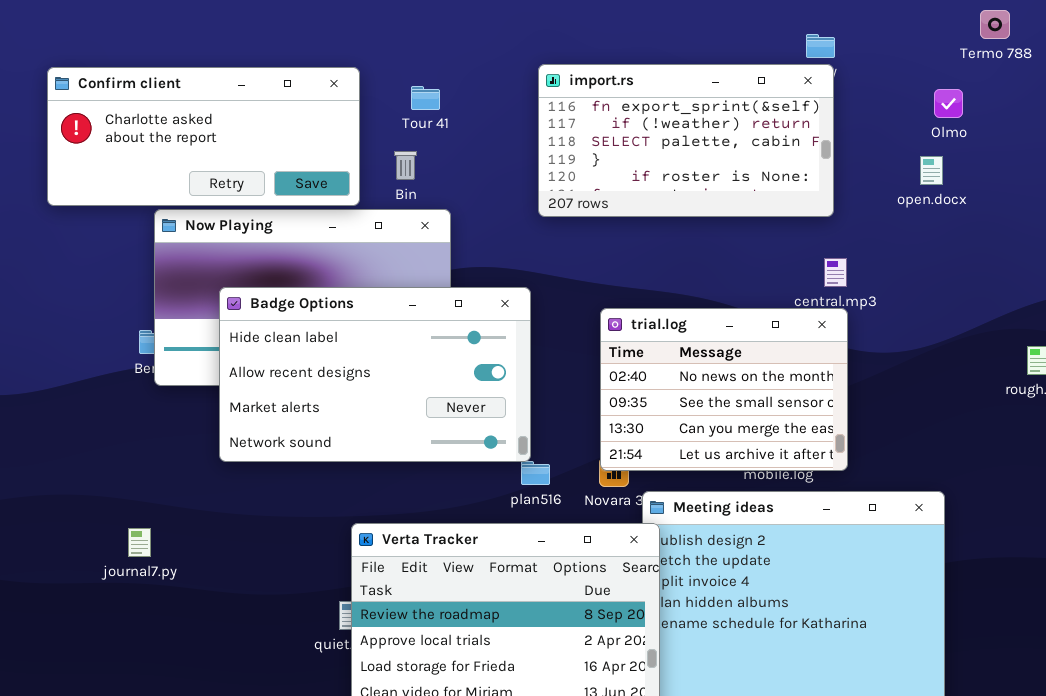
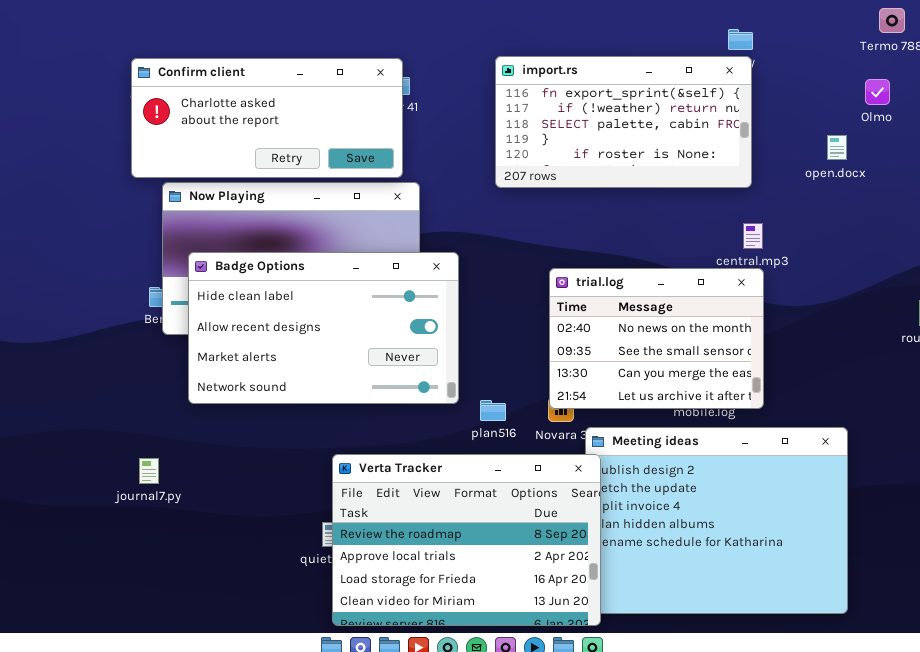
Confirm client: [47,67,360,206] -> [131,58,403,178], moved
Olmo: [934,89,963,118] -> [865,79,890,105], moved
Badge Options: [219,287,531,462] -> [188,252,459,404], moved

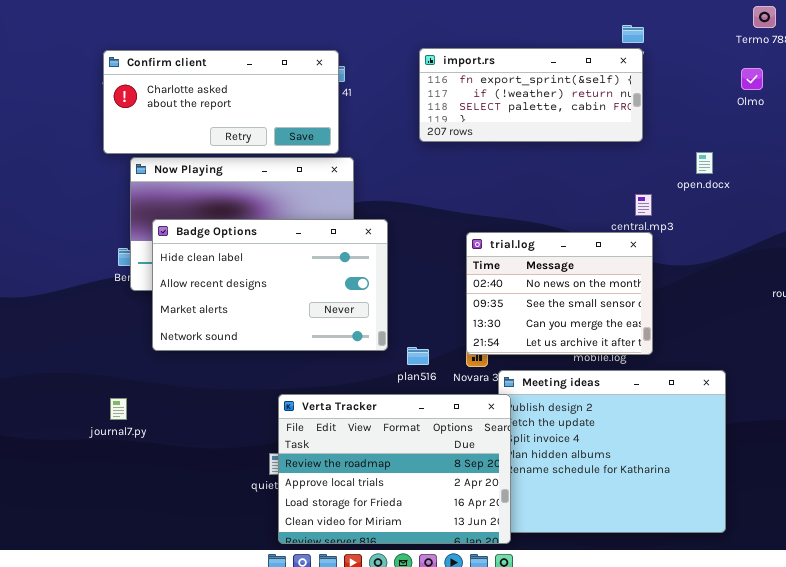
import.rs: [495,56,752,188] -> [419,48,643,142], resized
open.docx: [827,135,847,160] -> [696,152,713,174], moved

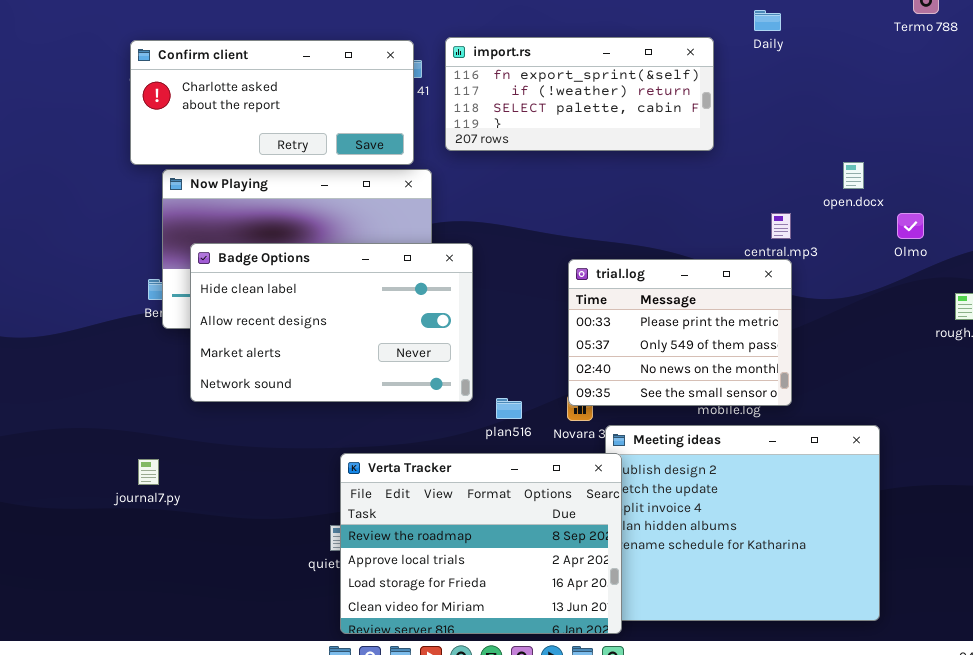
import.rs: [419,48,643,142] -> [445,37,714,151], moved
Olmo: [741,68,763,90] -> [897,213,924,239], moved
trial.log: [466,232,653,355] -> [568,259,792,406], scrolled up 2 rows

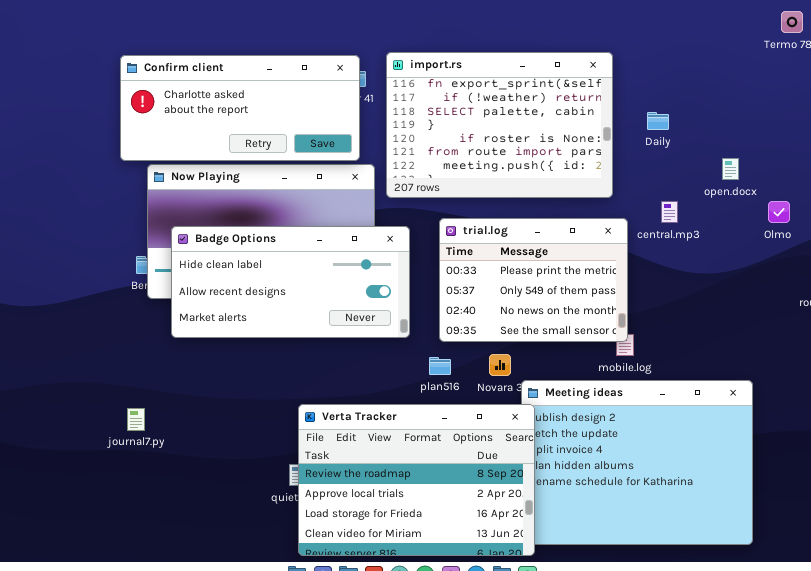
Daily: [754,10,781,31] -> [647,112,669,130], moved
import.rs: [445,37,714,151] -> [386,52,613,198], resized
Badge Options: [190,243,473,402] -> [171,226,410,338], resized
trial.log: [568,259,792,406] -> [439,218,628,342], moved

